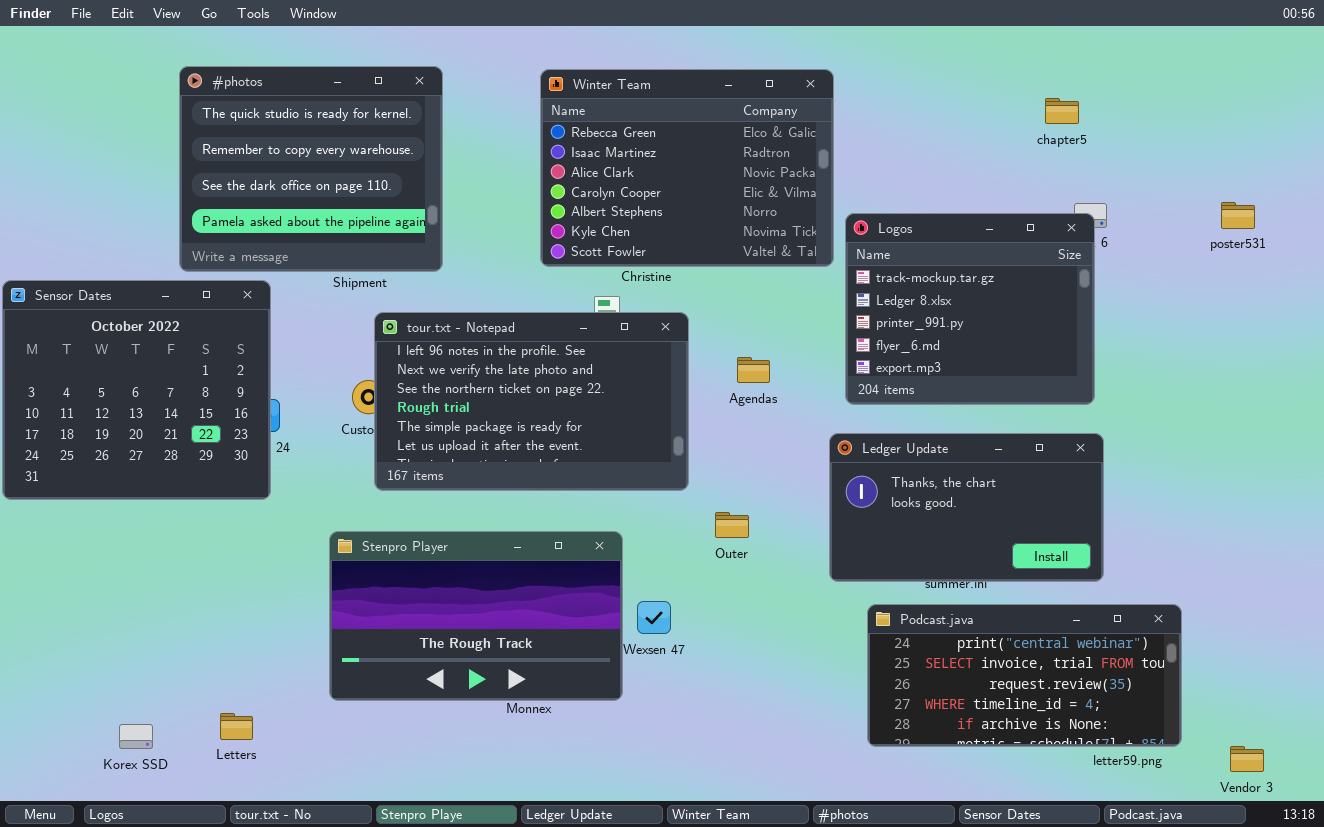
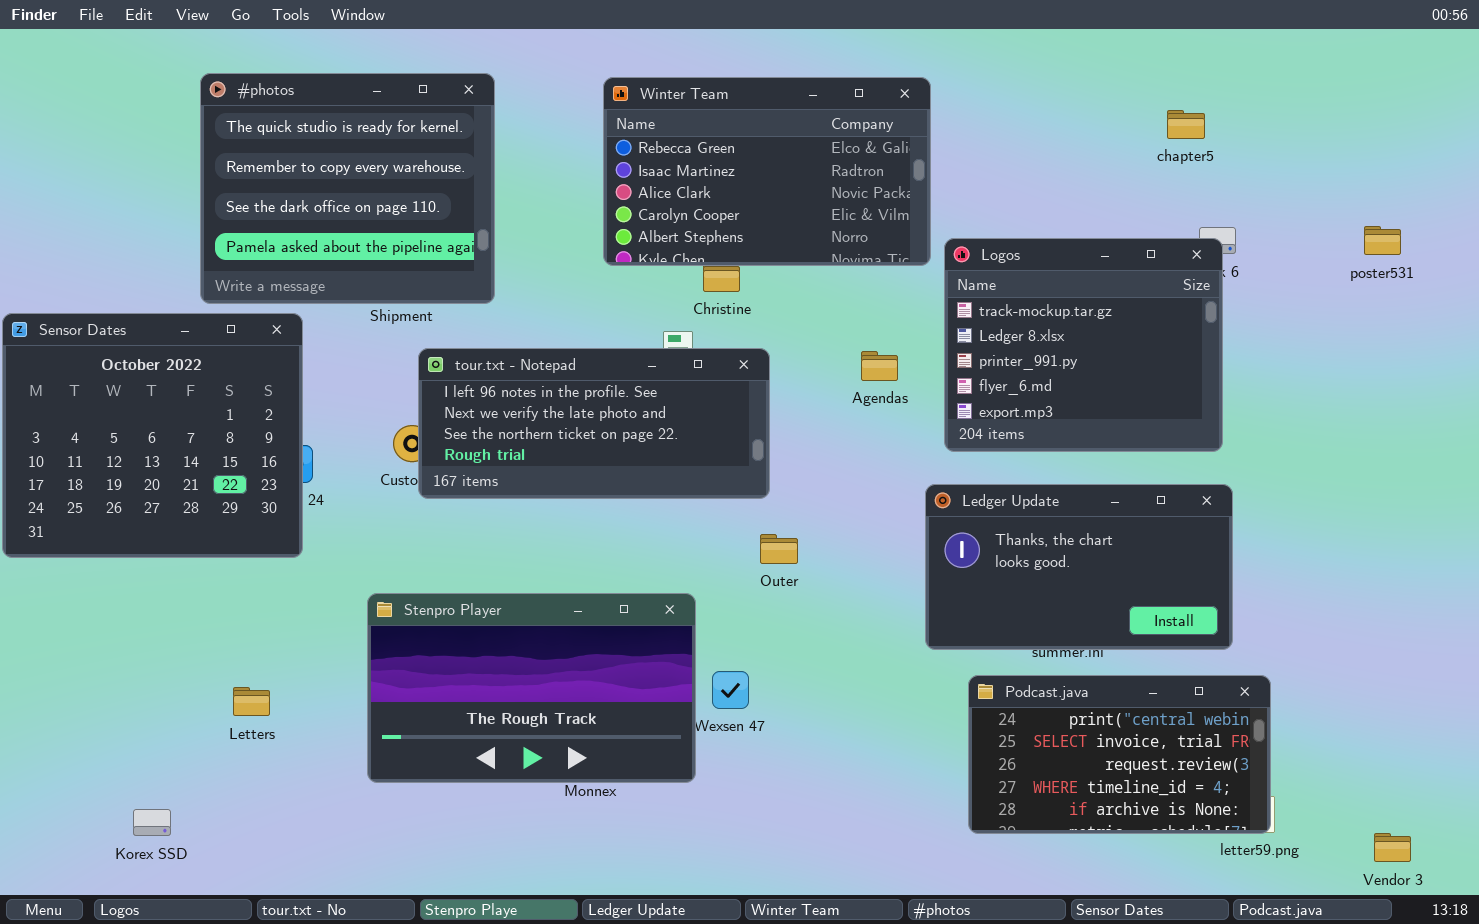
Winter Team: [540,69,834,267] -> [603,77,931,266], resized
tour.txt - Notepad: [374,312,689,491] -> [418,348,770,499], resized
Agendas: [737,357,770,383] -> [861,351,898,381], moved
Outer: [715,512,749,538] -> [760,534,798,564], moved
Podcast.java: [867,604,1182,747] -> [968,675,1271,834], resized
Letters: [220,713,253,740] -> [233,687,270,716], moved

